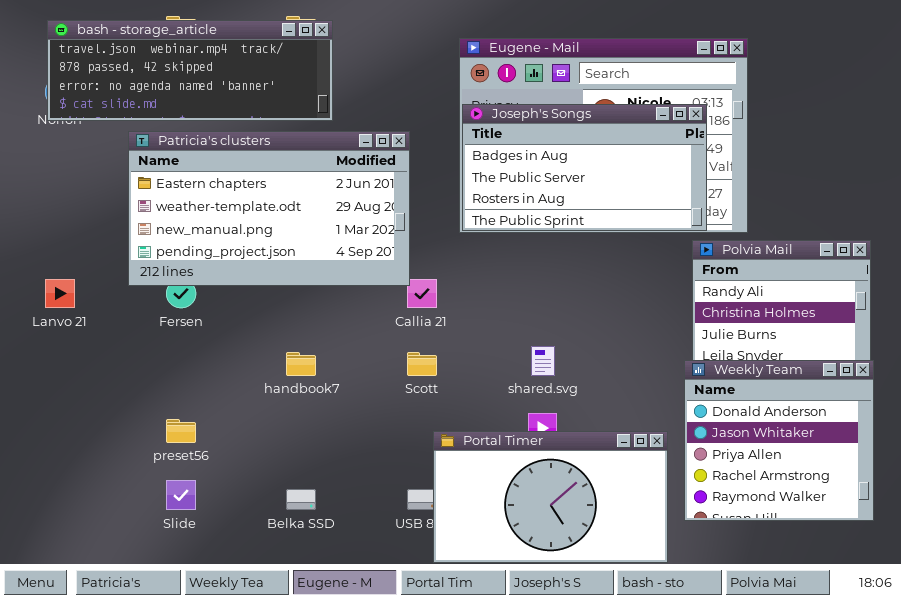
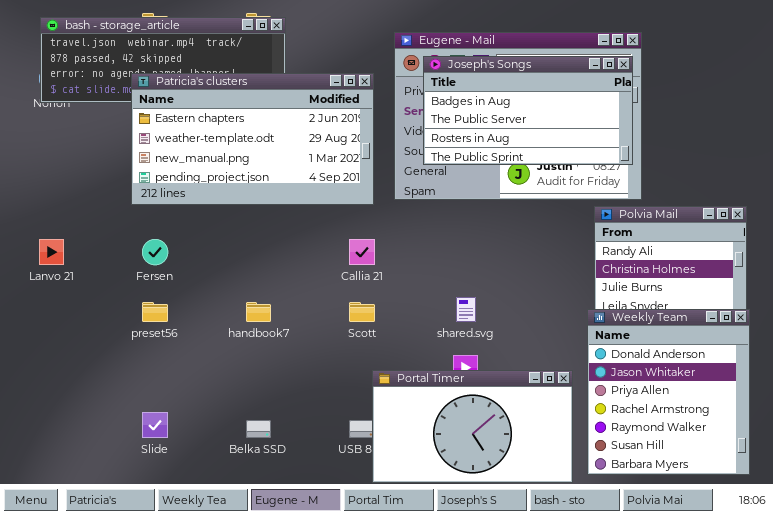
Joseph's Songs: [462,104,707,231] -> [423,56,633,165], moved
Patricia's clusters: [128,131,410,286] -> [131,73,374,205], moved
Weekly Team: [684,360,874,521] -> [587,309,750,475], resized
preset56: [166,419,196,443] -> [142,302,168,322], moved

